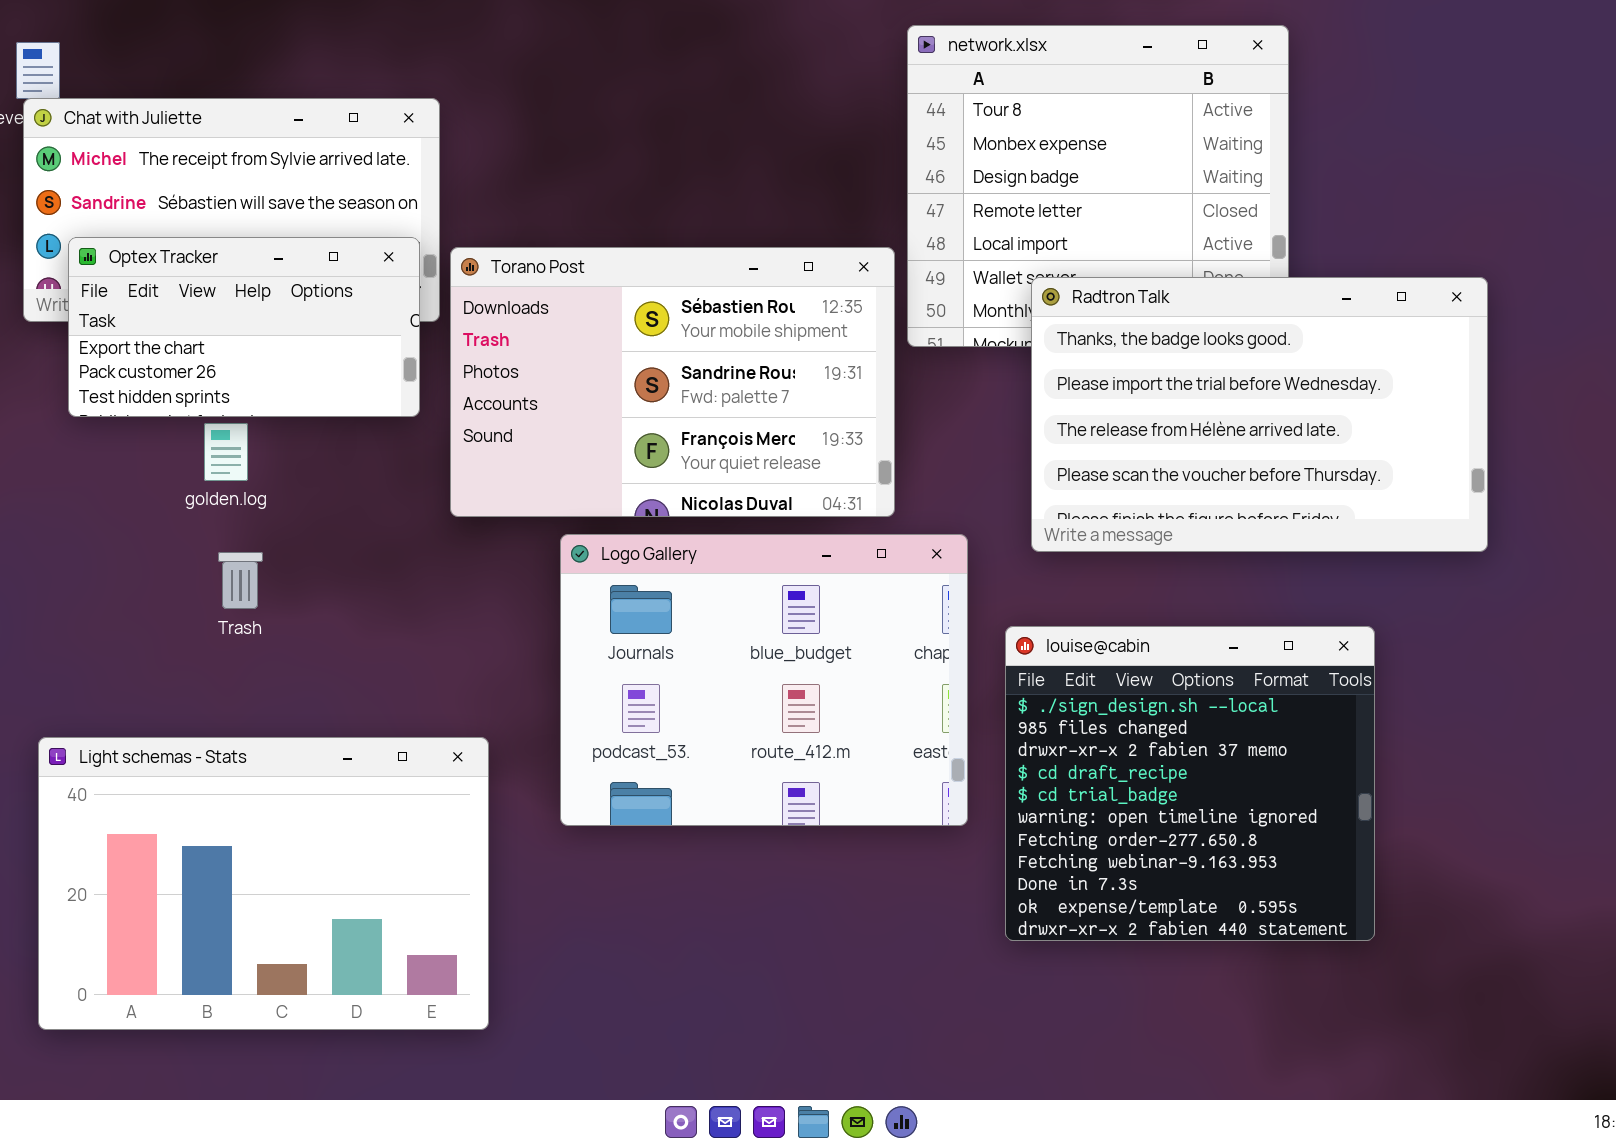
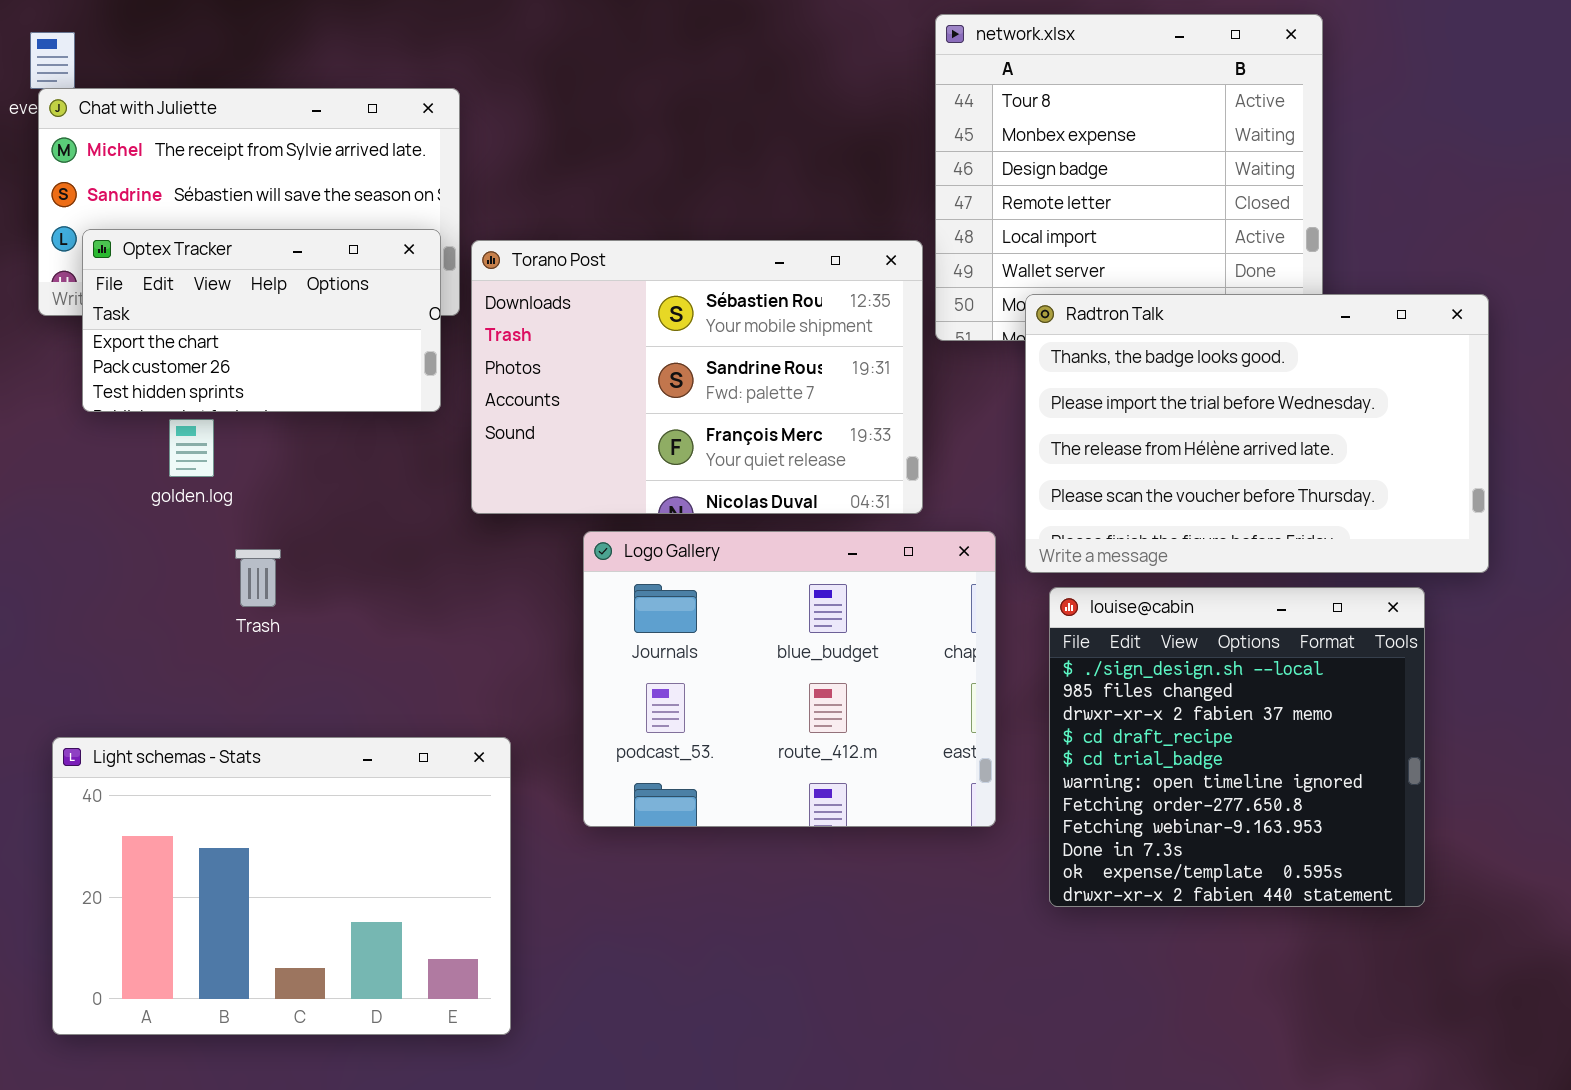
Radtron Talk: [1031,277,1488,552] -> [1025,294,1489,573], moved
golden.log: [204,423,248,481] -> [169,419,214,477], moved
louise@cabin: [1005,626,1375,941] -> [1049,587,1425,907], moved

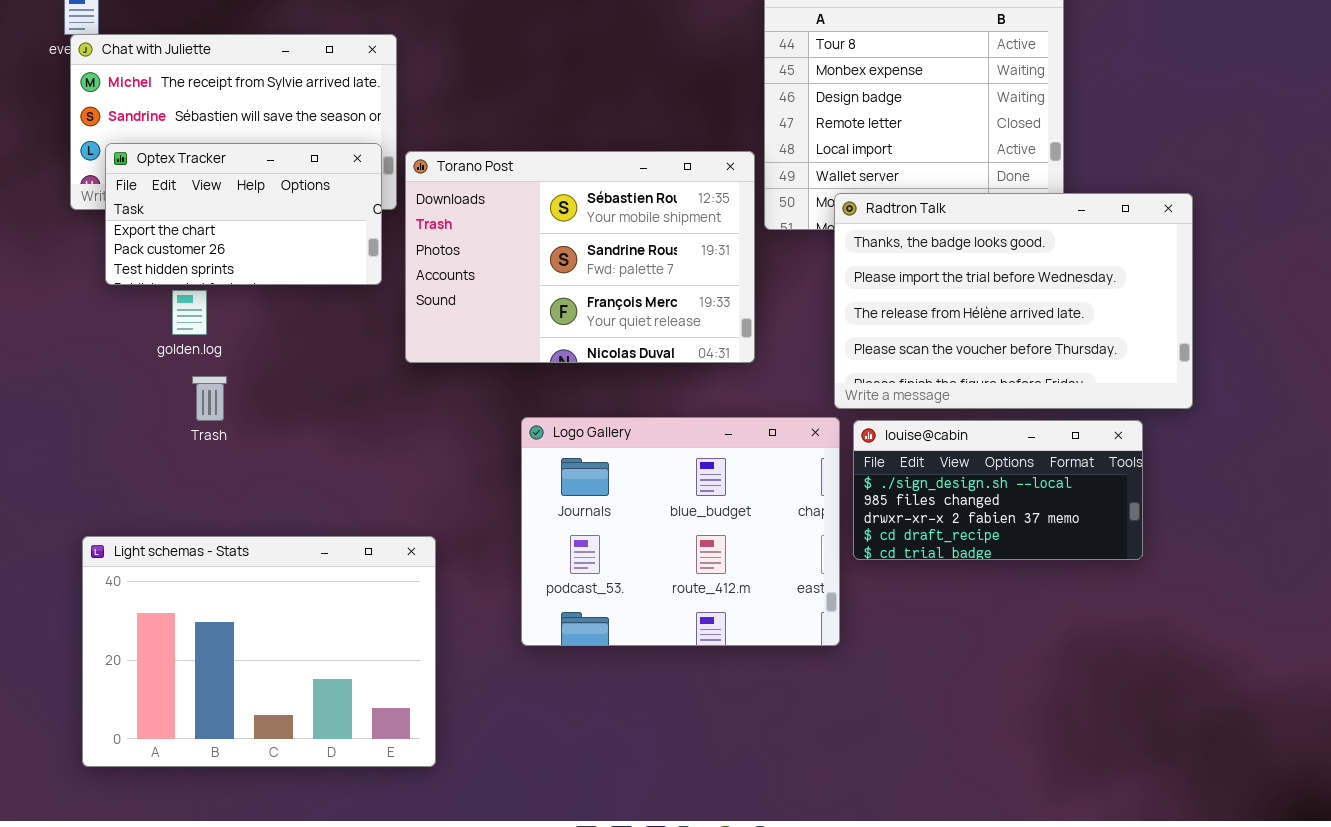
Logo Gallery: [583,531,996,827] -> [521,417,840,646], moved
Trash: [235,549,281,607] -> [192,376,227,421], moved
louise@cabin: [1049,587,1425,907] -> [853,420,1143,560], resized

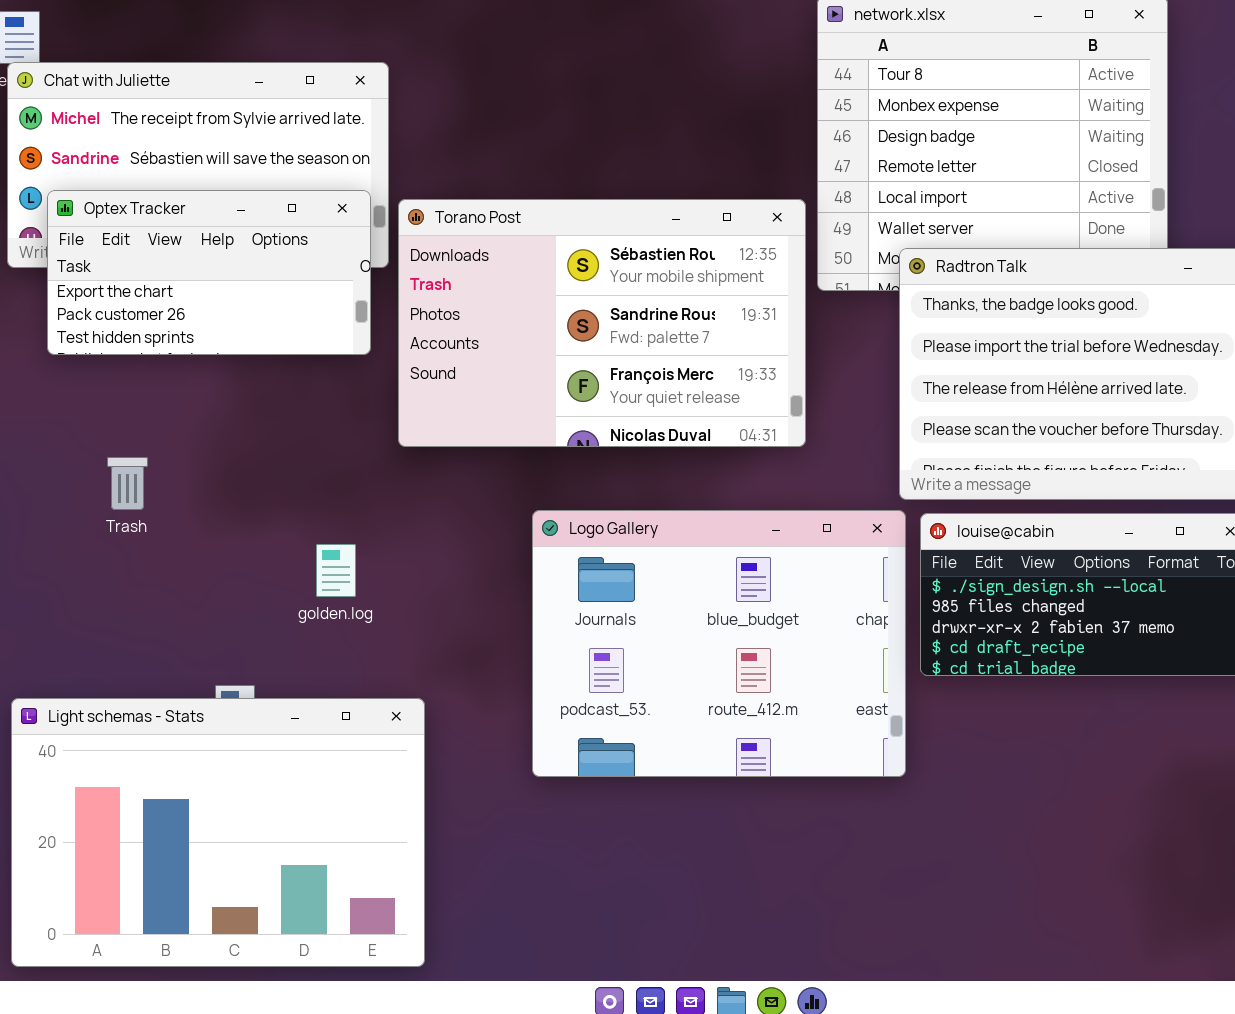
golden.log: [172,290,207,335] -> [316,544,356,597], moved
Trash: [192,376,227,421] -> [107,457,148,510], moved
Light schemas - Stats: [82,536,436,767] -> [11,698,425,967], moved

